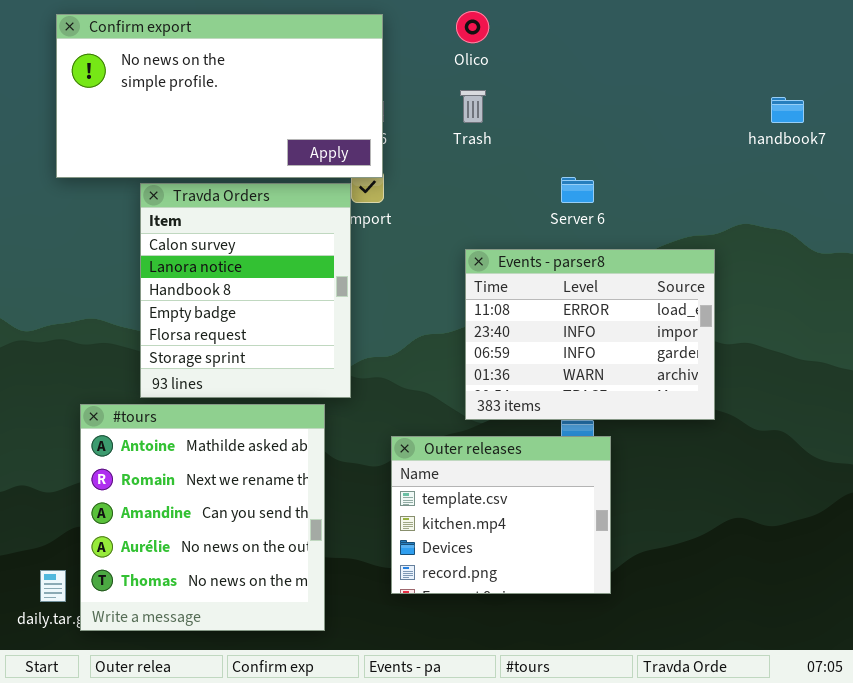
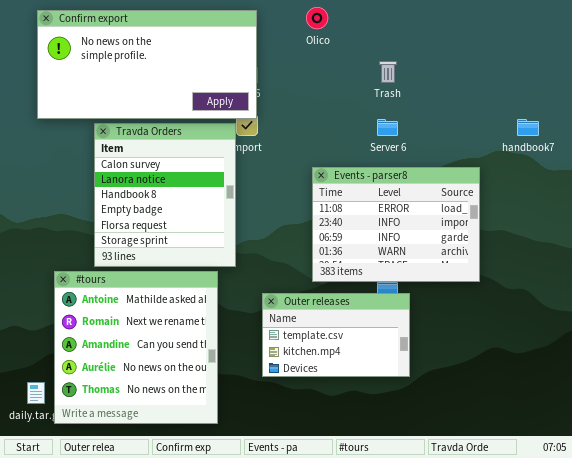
Trash: [460,90,486,123] -> [379,61,397,83], moved
handbook7: [771,97,804,123] -> [517,119,539,136], moved
Outer releases: [391,436,611,594] -> [262,293,410,377], resized

